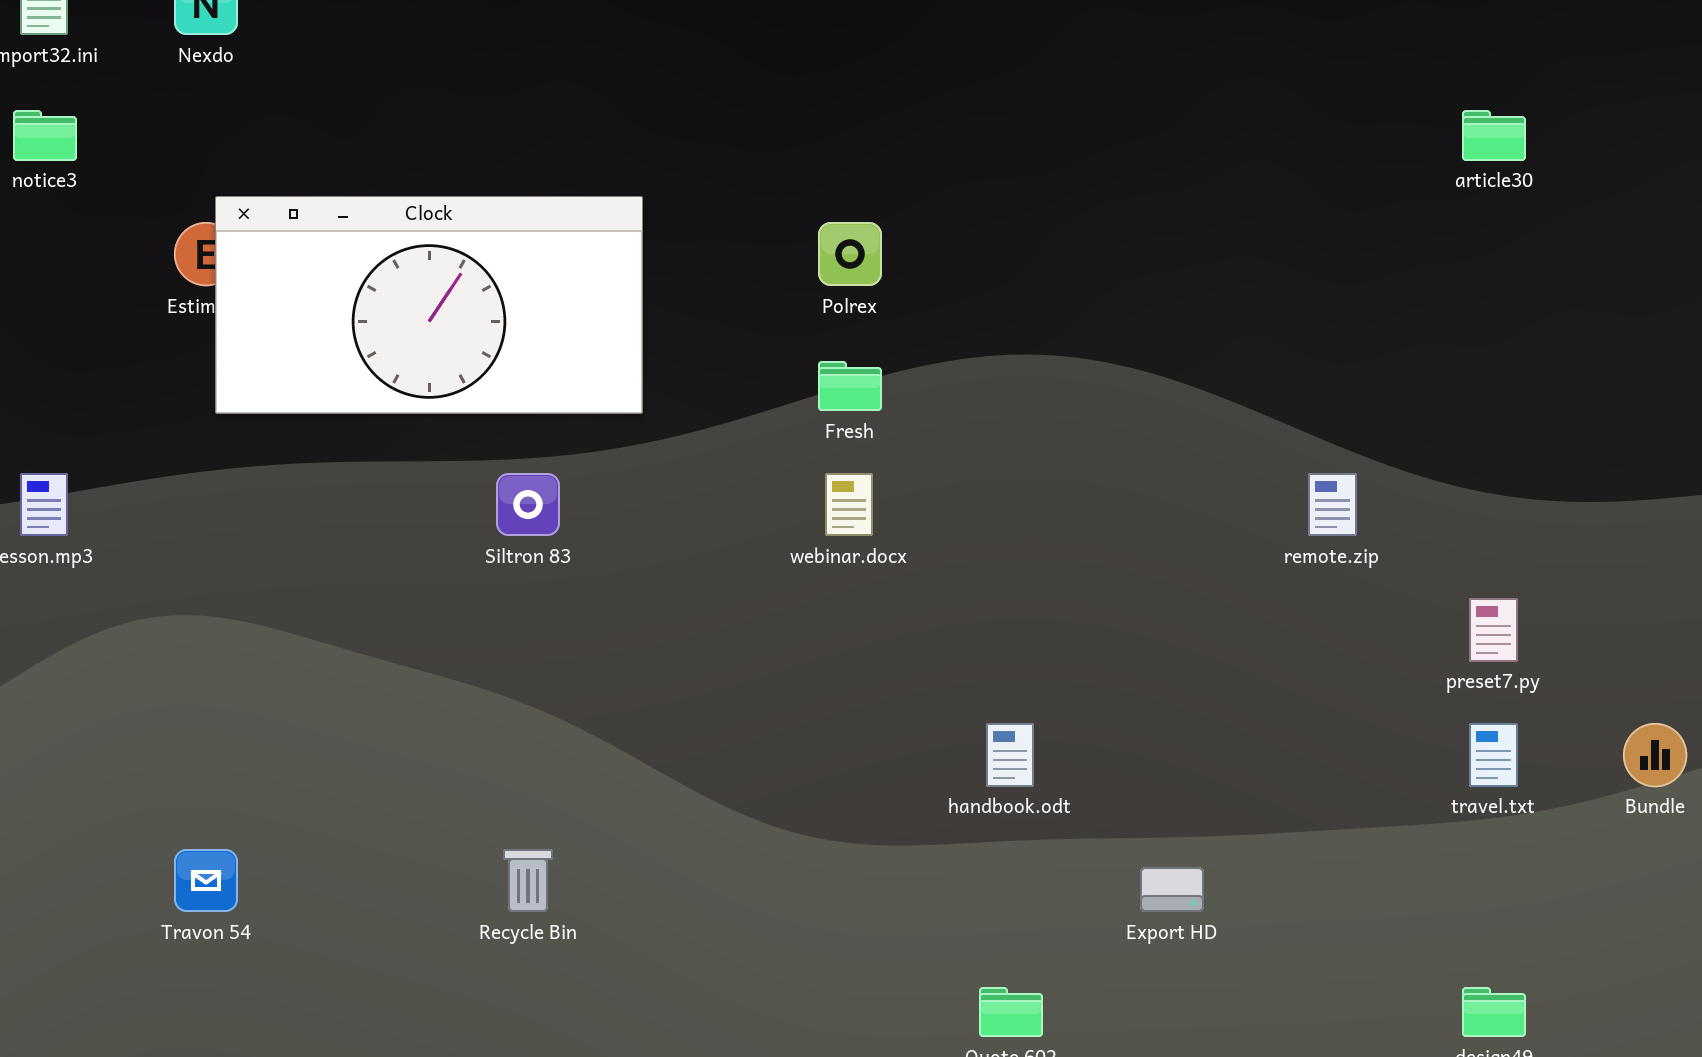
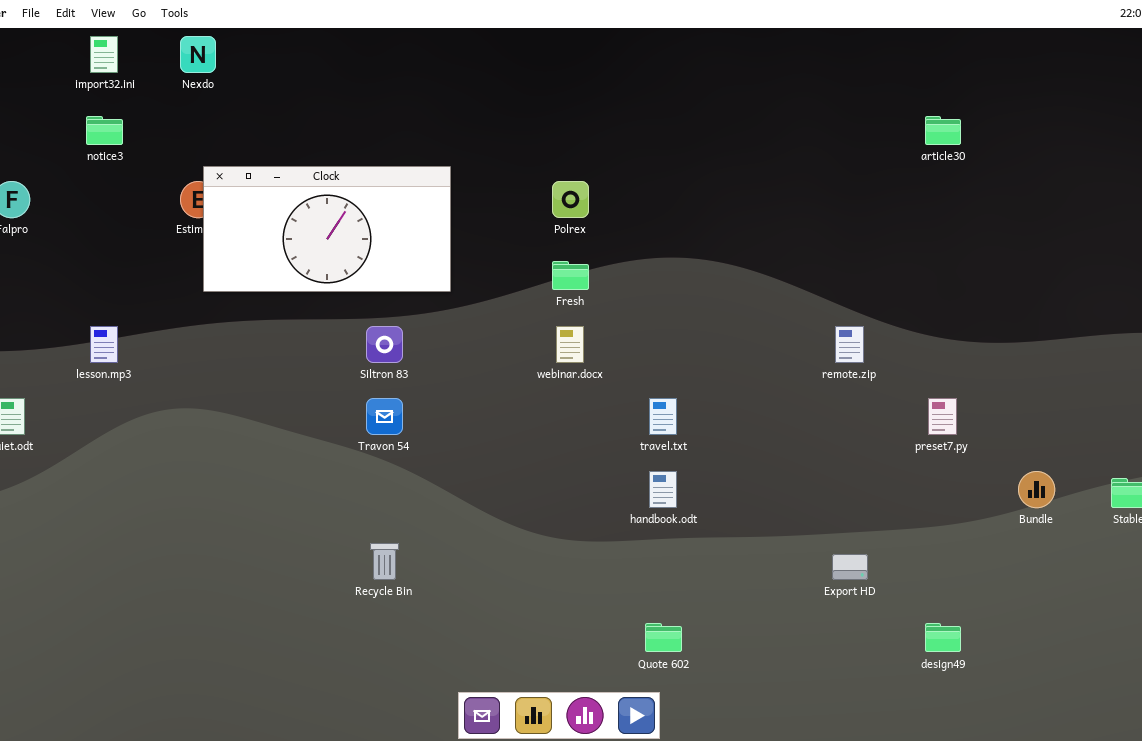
travel.txt: [1469,723,1518,787] -> [649,398,677,435], moved
Travon 54: [174,849,238,912] -> [366,398,403,435], moved
Export HD: [1140,867,1204,912] -> [832,554,868,580], moved

